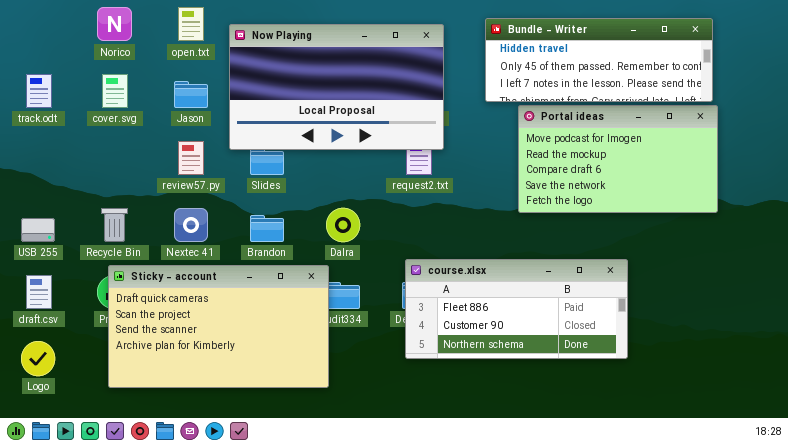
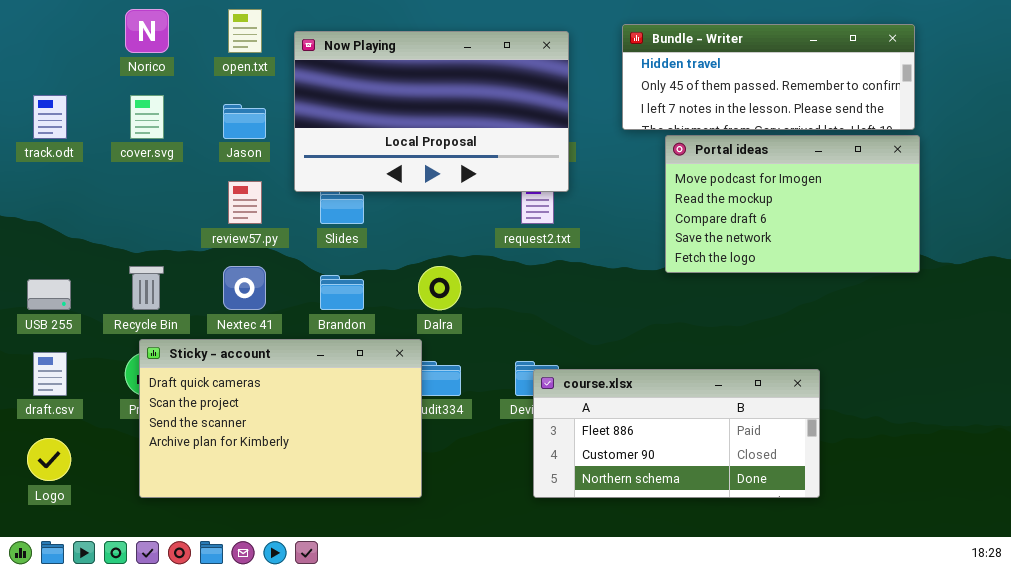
course.xlsx: [405,259,628,359] -> [533,369,820,498], moved

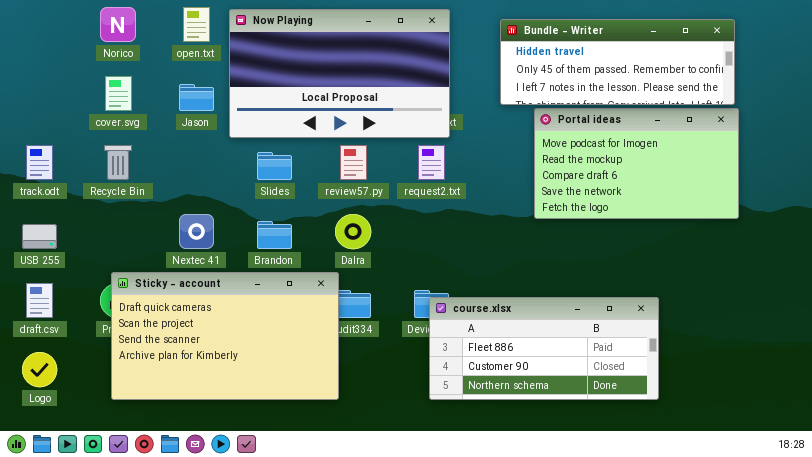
Now Playing: [294,31,569,192] -> [229,9,450,138], moved
track.odt: [33,95,67,139] -> [26,145,53,180], moved
review57.py: [228,181,262,224] -> [340,145,367,180], moved
Recycle Bin: [129,266,164,310] -> [104,145,132,180], moved

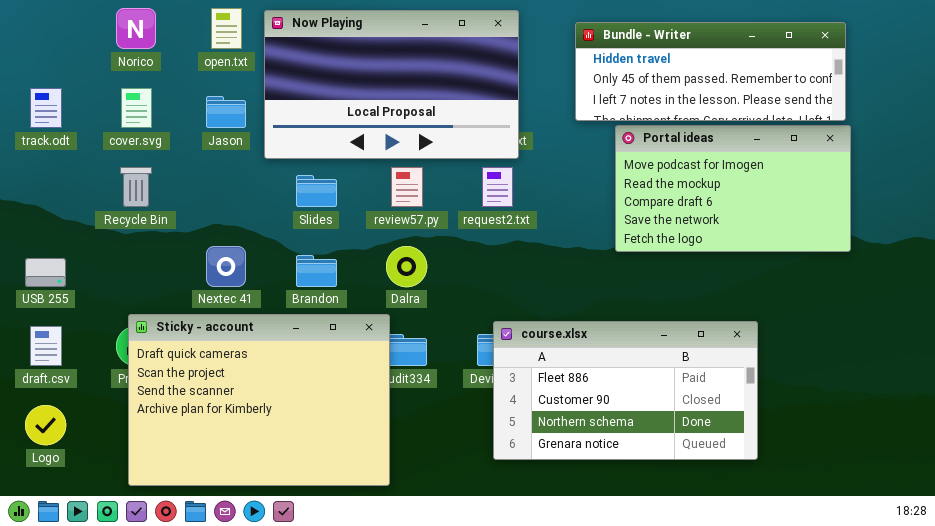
track.odt: [26,145,53,180] -> [30,88,62,128], moved
Sticky - account: [111,272,339,400] -> [128,314,390,486], resized
course.xlsx: [429,297,659,400] -> [493,321,758,460], resized

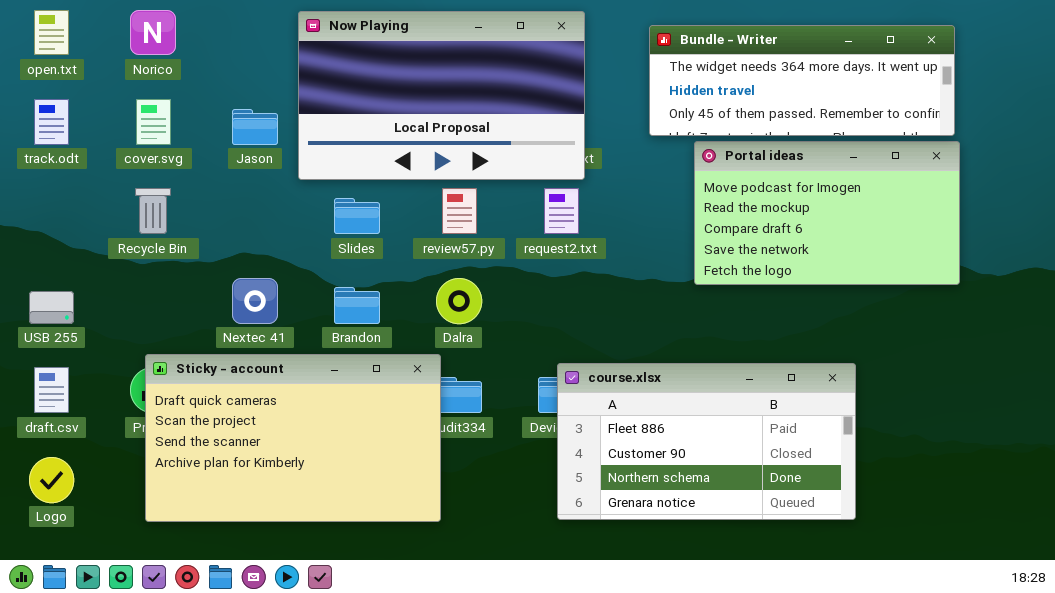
open.txt: [211,8,242,49] -> [34,10,69,55], moved
Bundle - Writer: [575,22,846,121] -> [649,25,955,136], scrolled up 1 row
Sticky - account: [128,314,390,486] -> [145,354,441,522], resized

